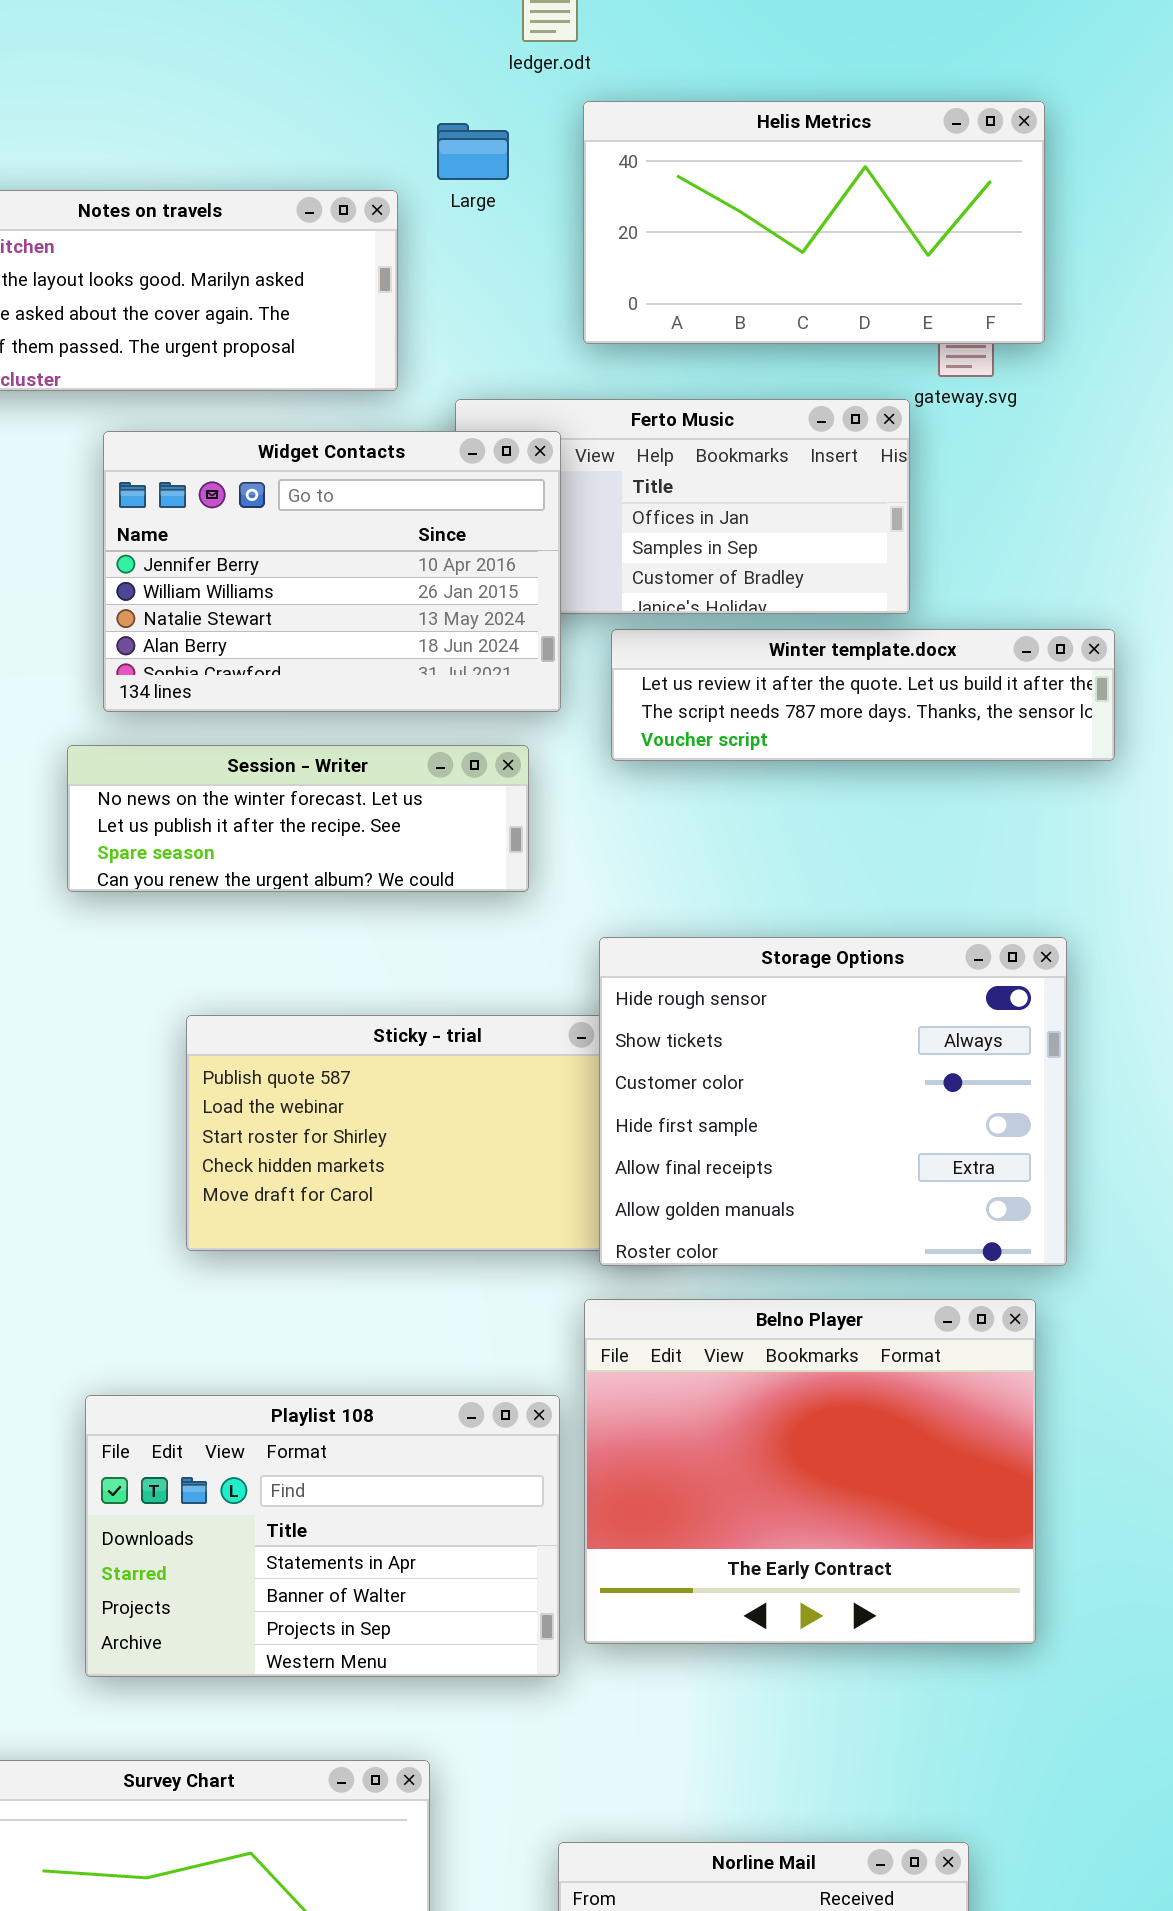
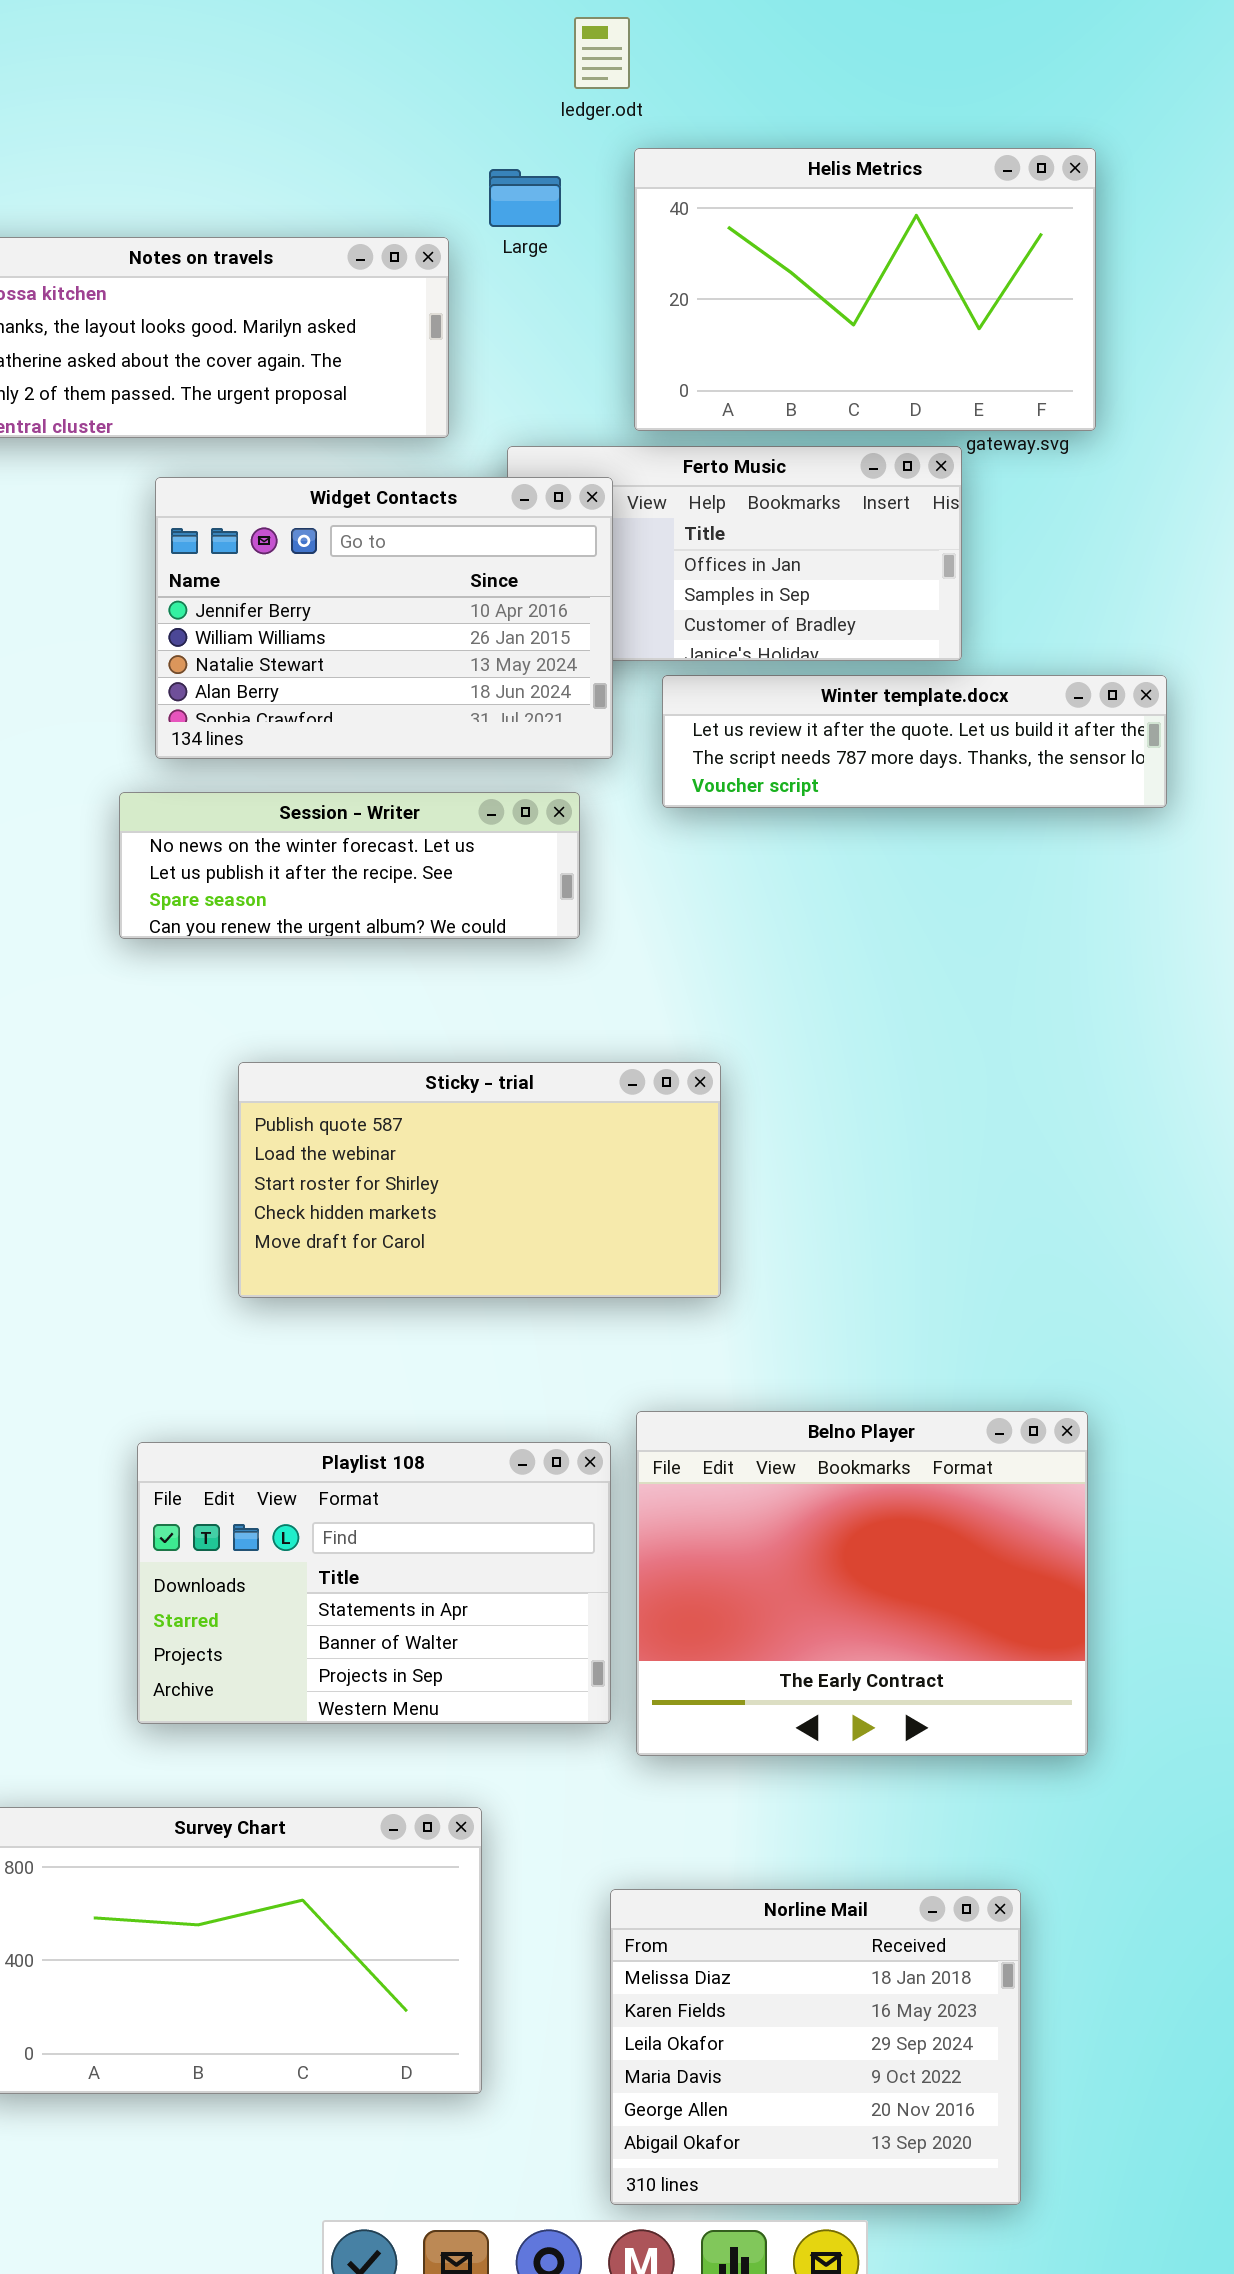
Helis Metrics: [583,101,1045,344] -> [634,148,1096,431], resized
Storage Options: [599,937,1067,1266] -> none, closed
Belno Player: [584,1299,1036,1644] -> [636,1411,1088,1756], moved

